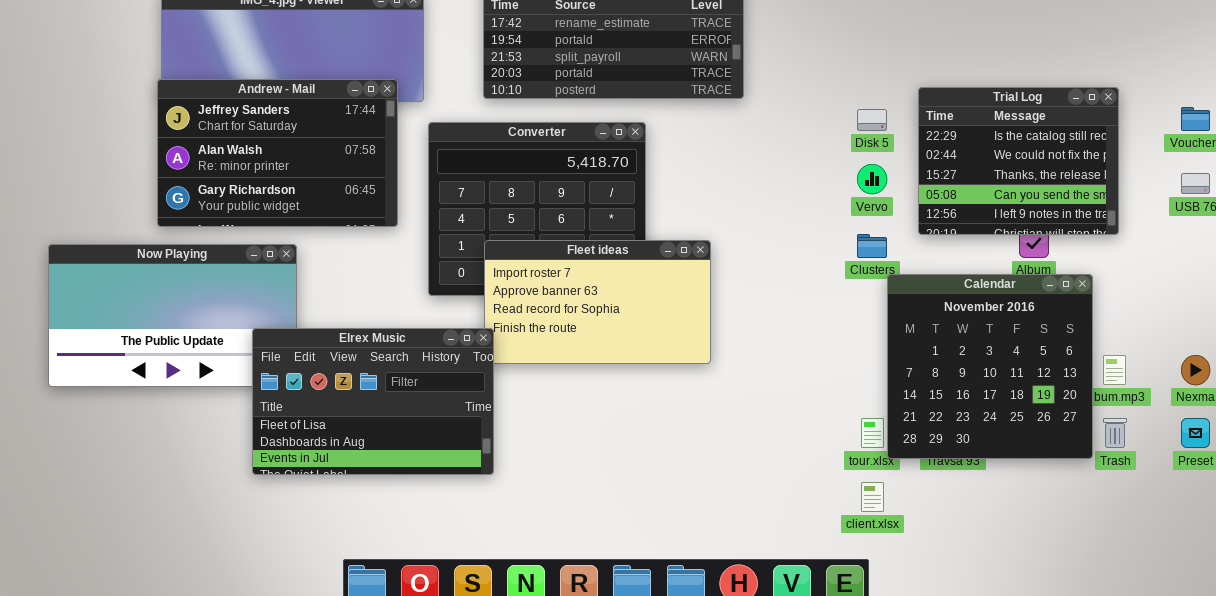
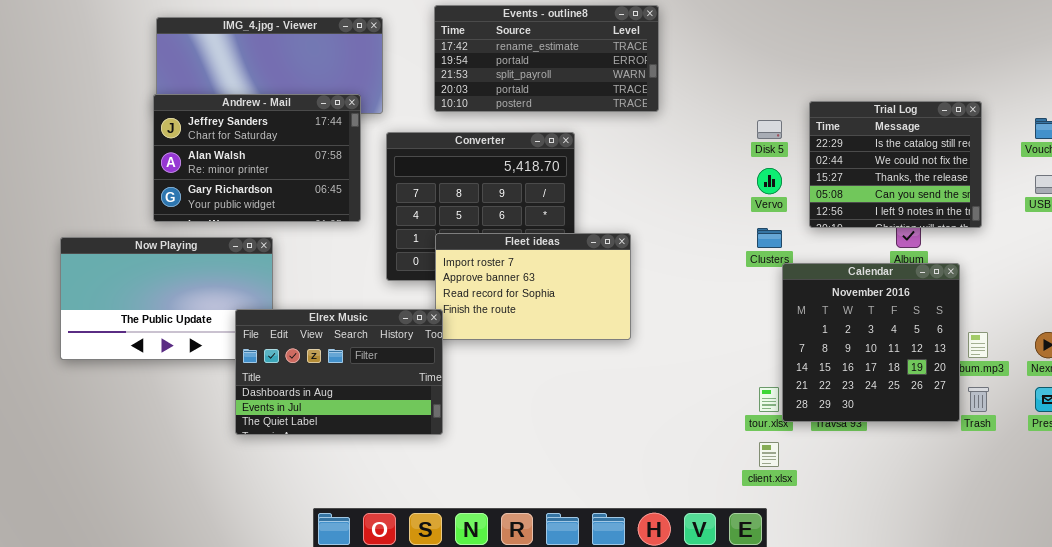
Elrex Music: [252,328,494,475] -> [235,309,443,435], scrolled down 1 row

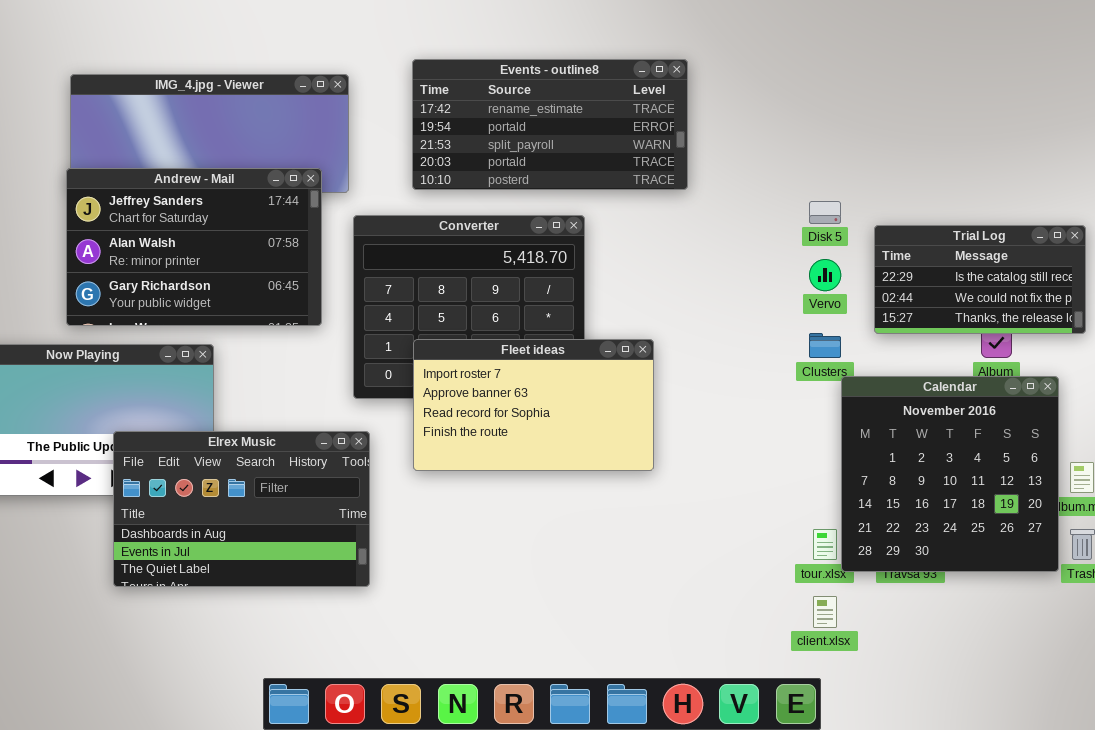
Trial Log: [809,101,982,228] -> [874,225,1086,334], resized
Elrex Music: [235,309,443,435] -> [113,431,370,587], moved

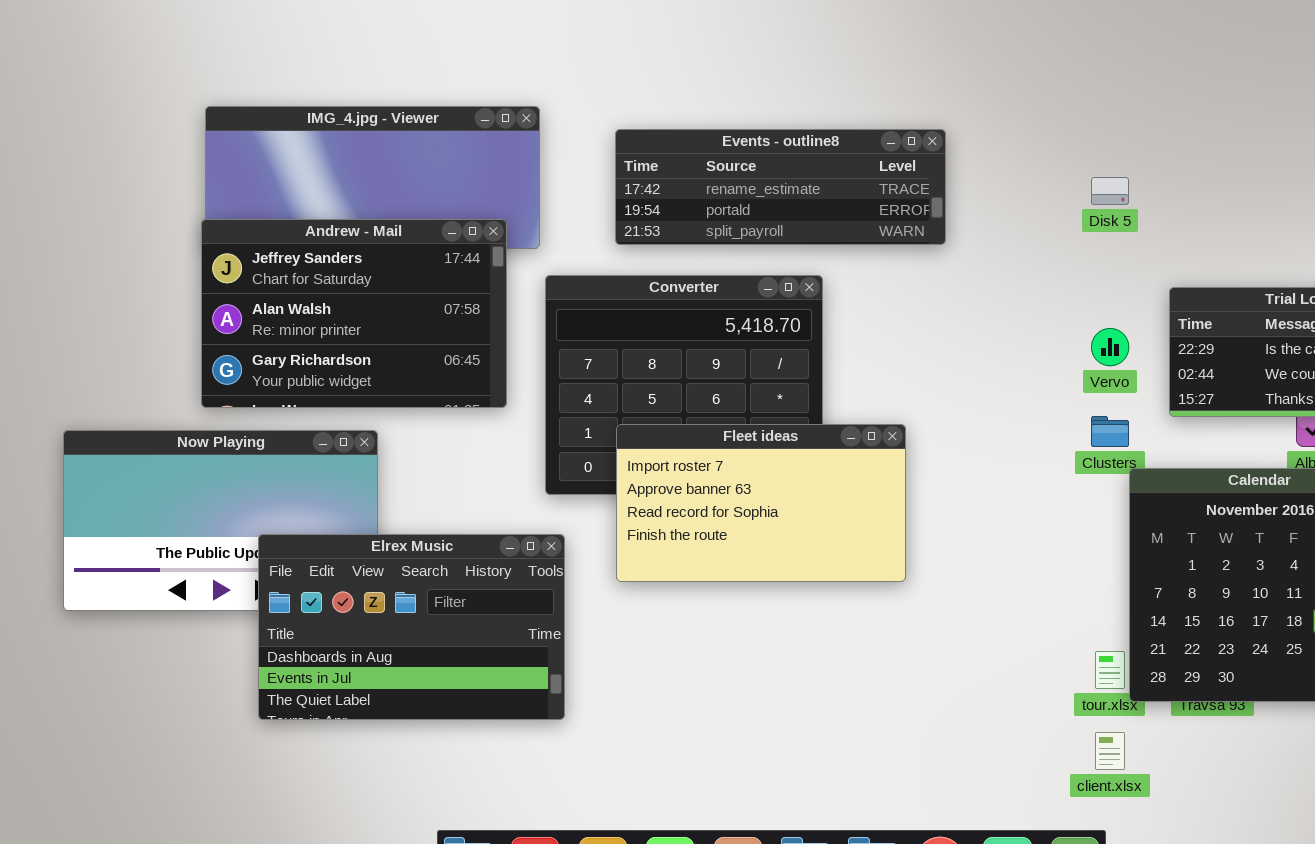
Events - outline8: [412,59,688,190] -> [615,129,946,245], resized
Disk 5: [809,201,841,224] -> [1091,177,1129,205], moved

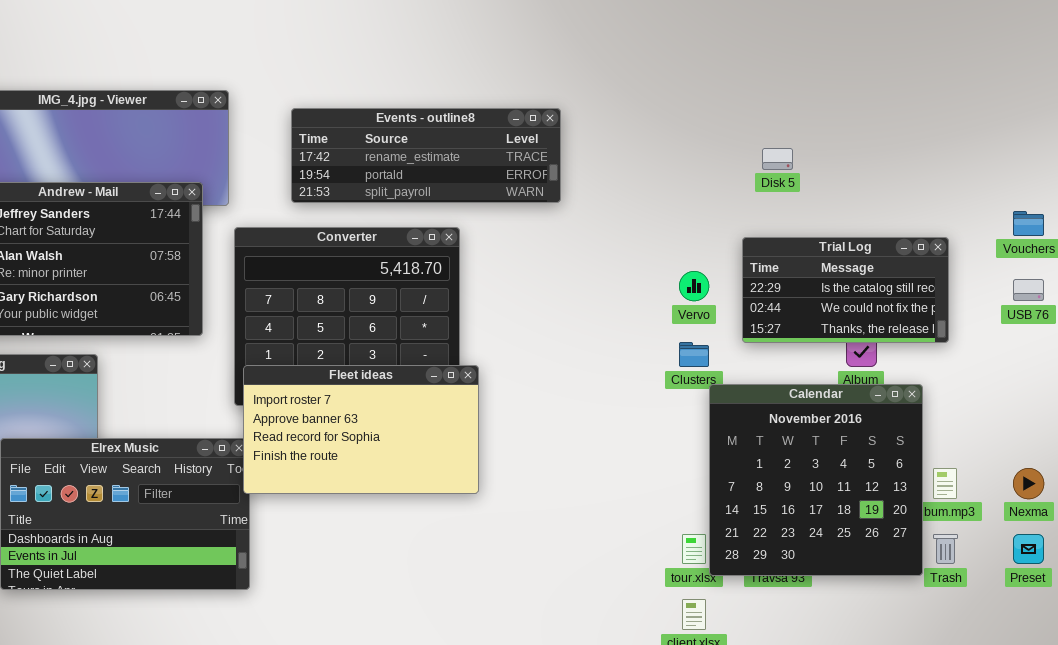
Disk 5: [1091,177,1129,205] -> [762,148,793,170], moved
Fleet ideas: [616,424,906,582] -> [243,365,479,494], moved

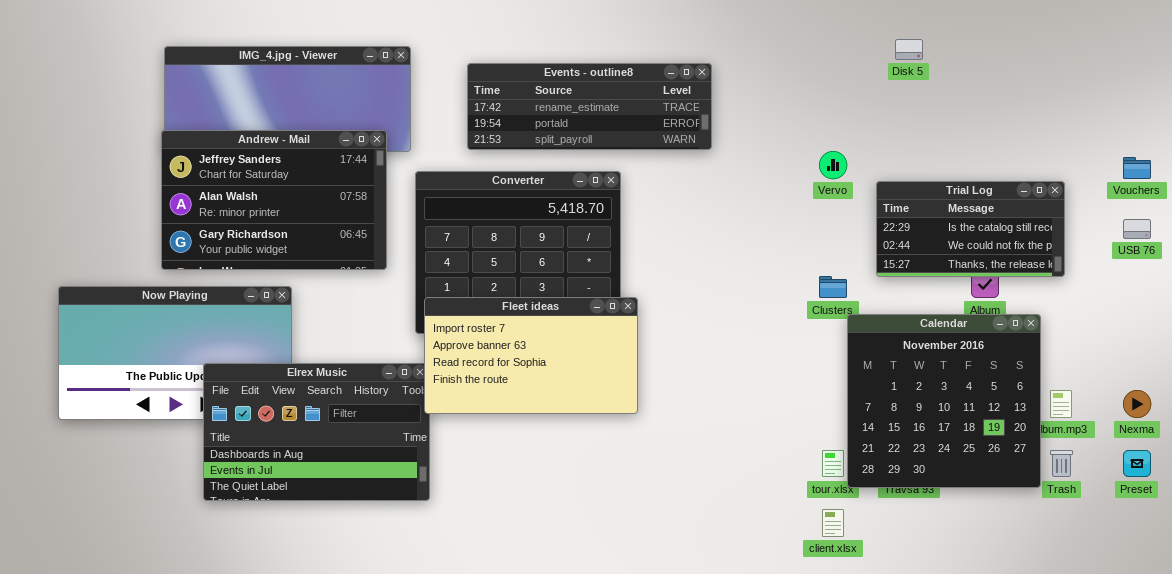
Disk 5: [762,148,793,170] -> [895,39,923,60], moved
Vervo: [679,271,709,301] -> [819,151,847,179], moved

